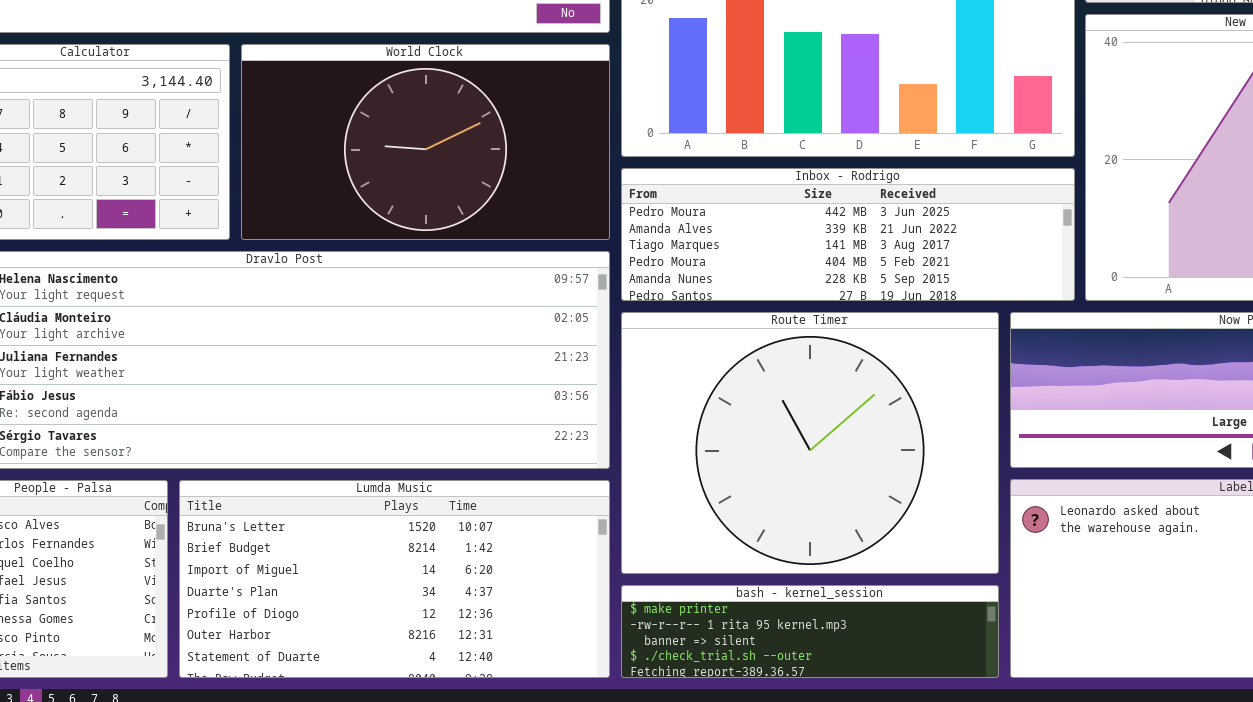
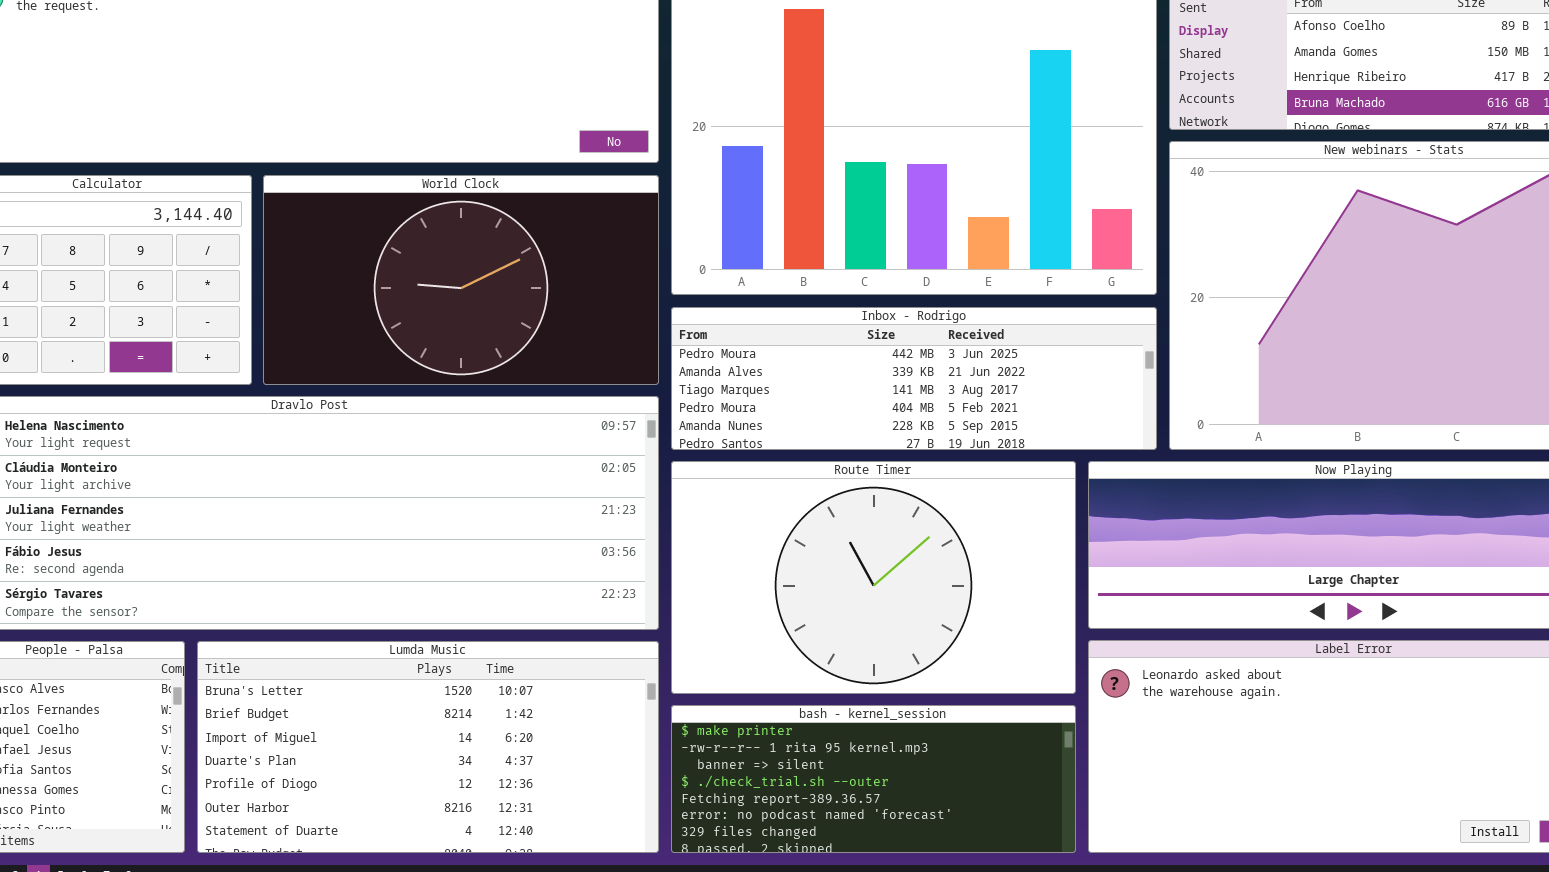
Route Timer: [621,312,999,574] -> [671,461,1076,694], resized
bash - kernel_session: [621,585,999,678] -> [671,705,1076,853], resized

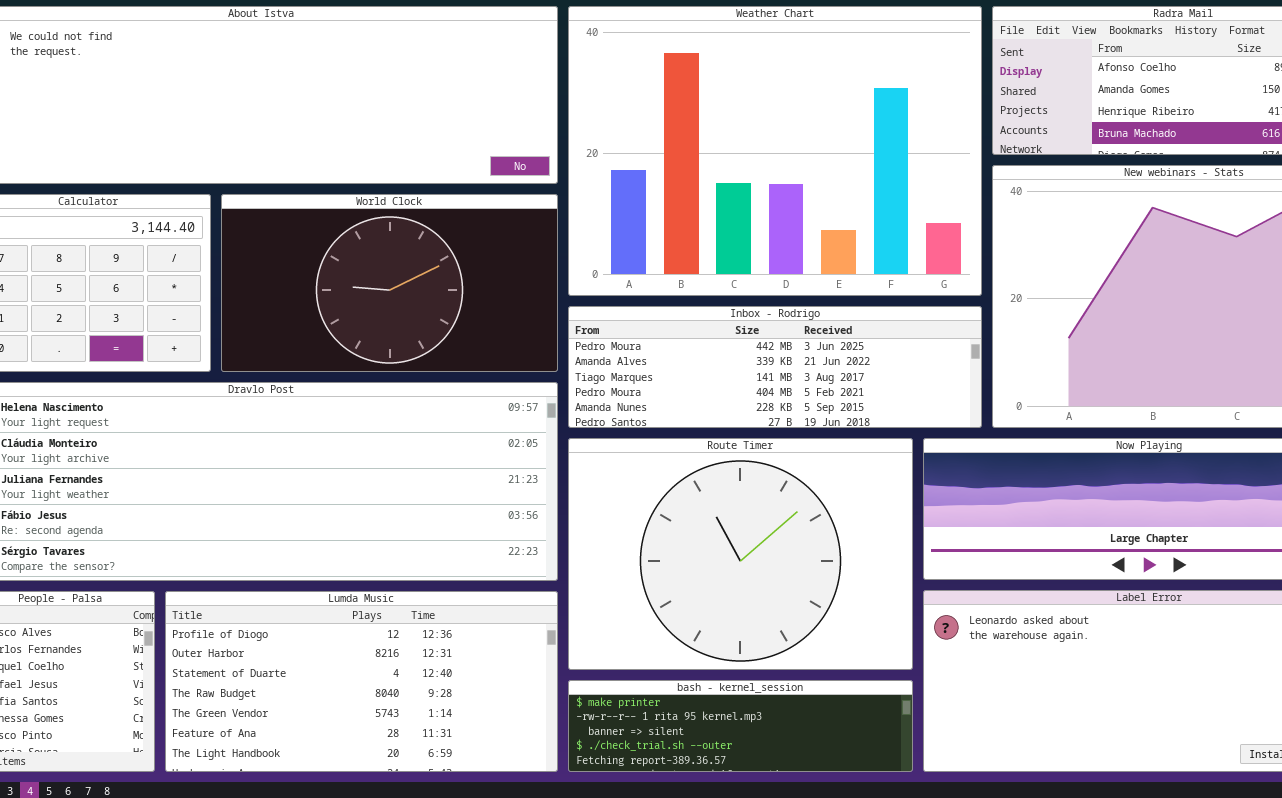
Route Timer: [671,461,1076,694] -> [568,438,913,670], resized
Lumda Music: [197,641,659,853] -> [165,591,558,772], scrolled down 4 rows
bash - kernel_session: [671,705,1076,853] -> [568,680,913,772], resized

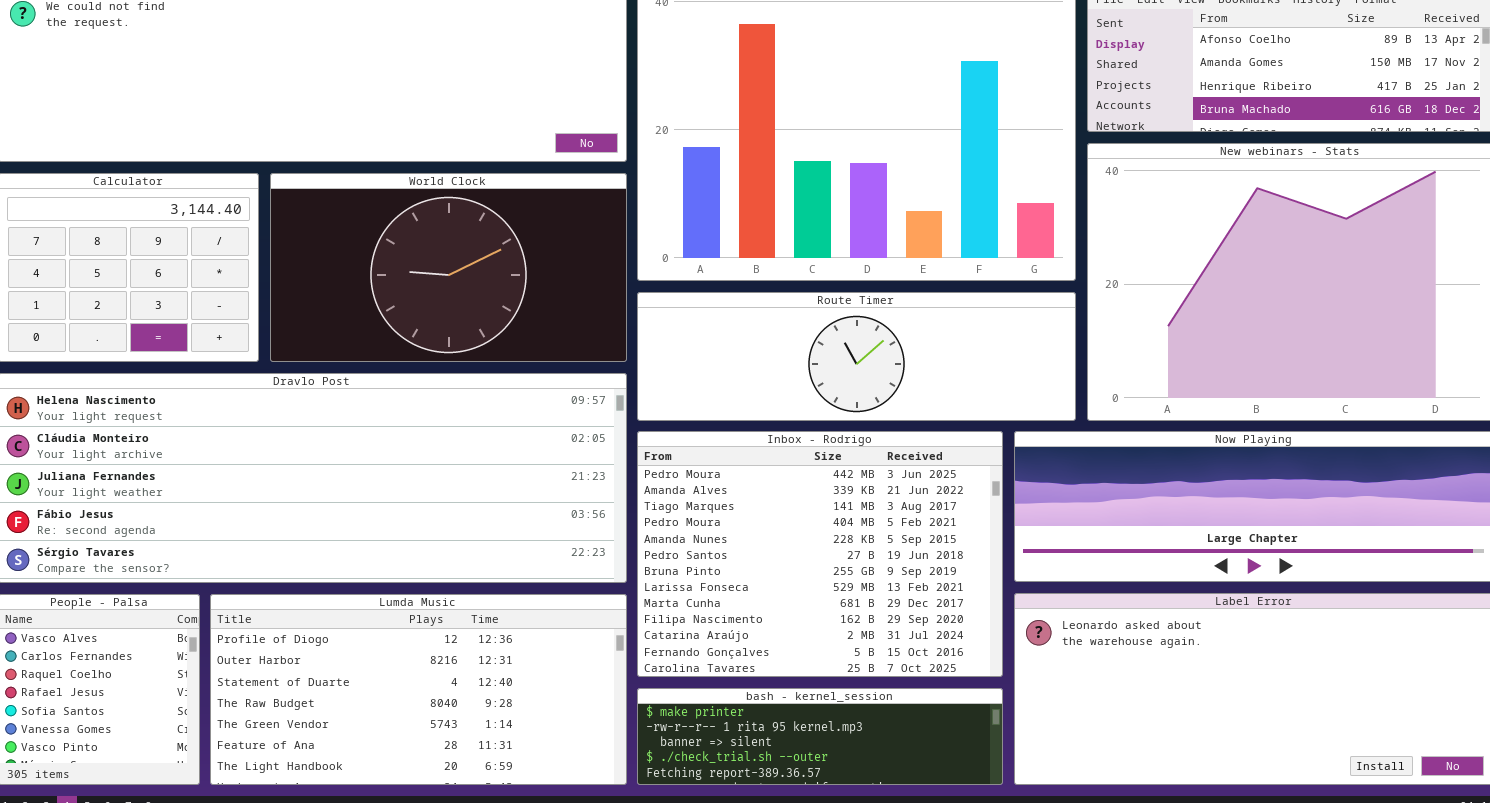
Inbox - Rodrigo: [568,306,982,428] -> [637,431,1003,677], moved, resized
Route Timer: [568,438,913,670] -> [637,292,1076,421], moved, resized

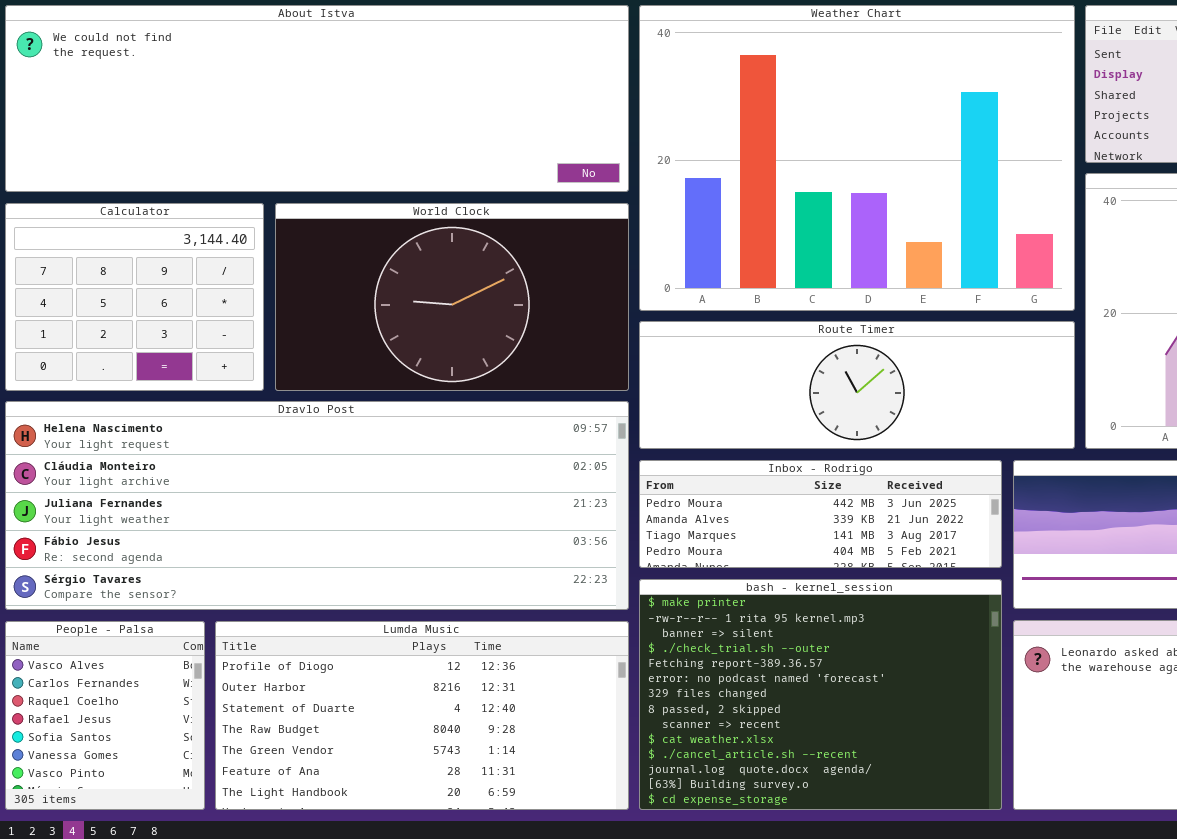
Inbox - Rodrigo: [637,431,1003,677] -> [639,460,1002,568], resized
bash - kernel_session: [637,688,1003,785] -> [639,579,1002,810], resized

